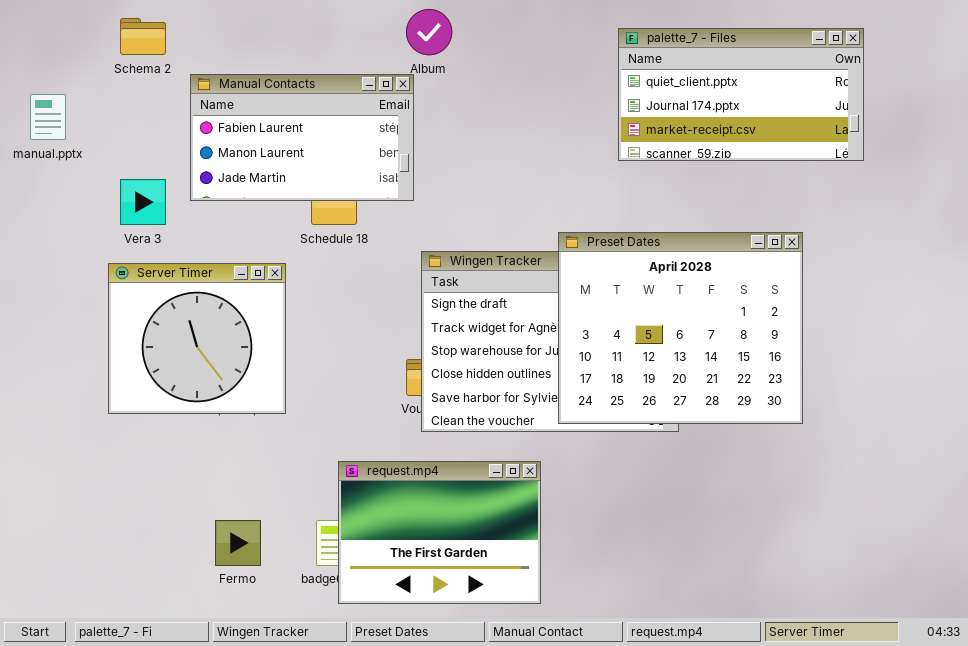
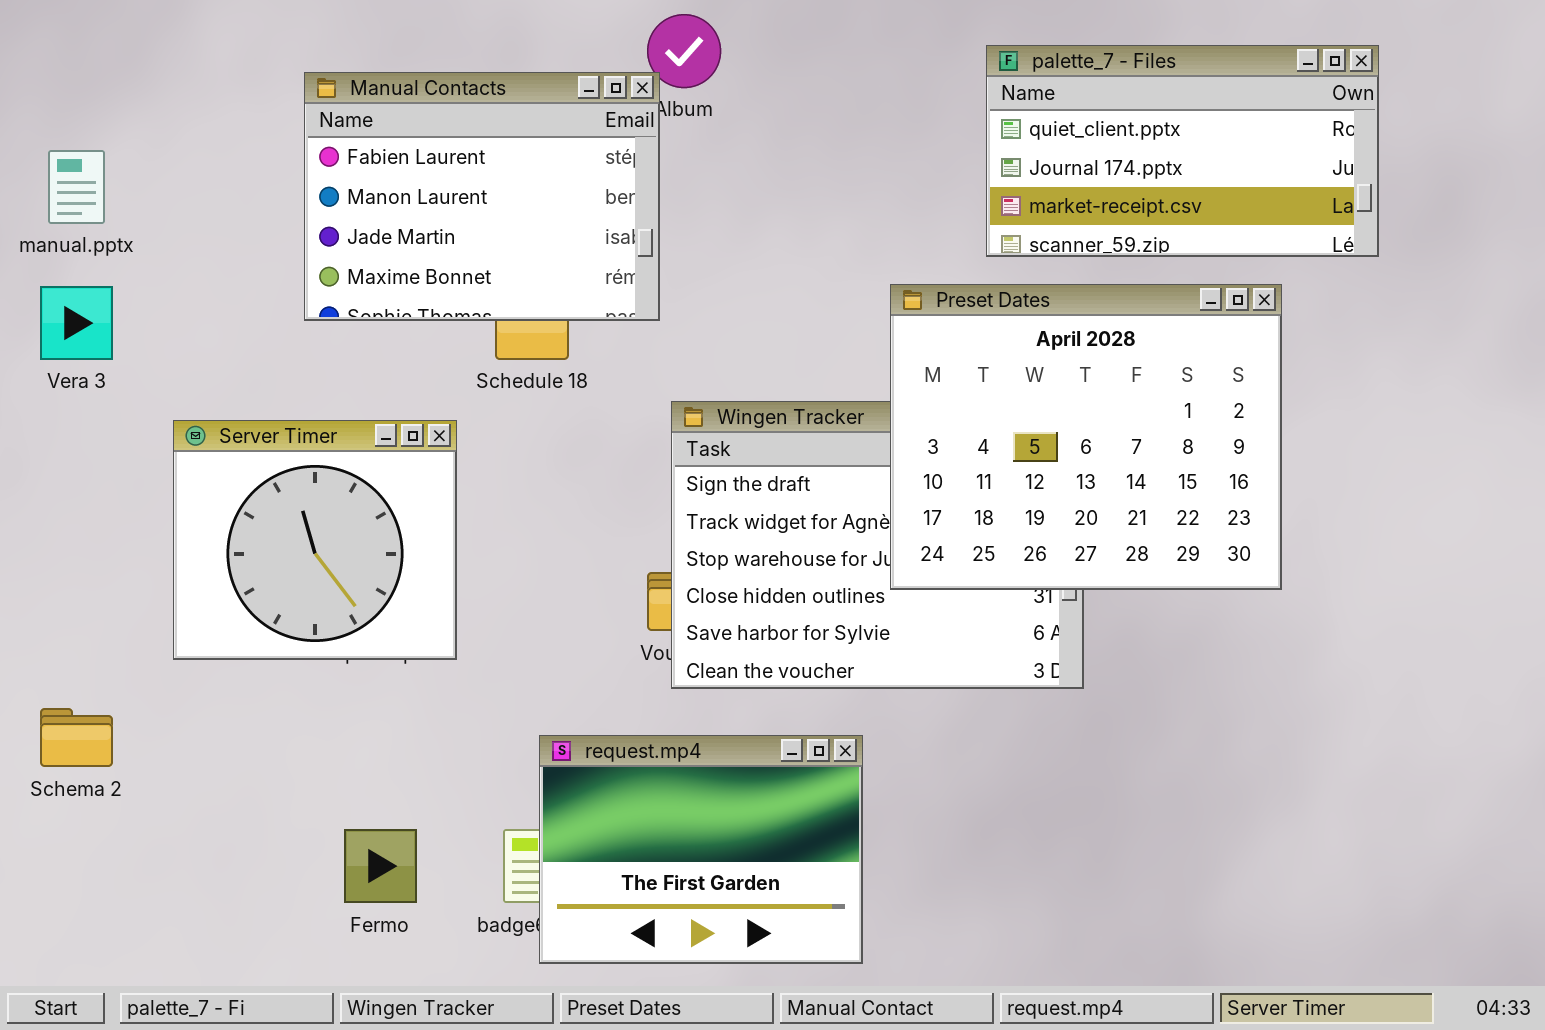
Schema 2: [120,18,166,55] -> [40,708,113,767], moved
Manual Contacts: [190,74,414,201] -> [304,72,660,321], resized
Vera 3: [120,179,166,225] -> [40,286,113,360], moved
Preset Dates: [558,232,803,424] -> [890,284,1282,590], moved

